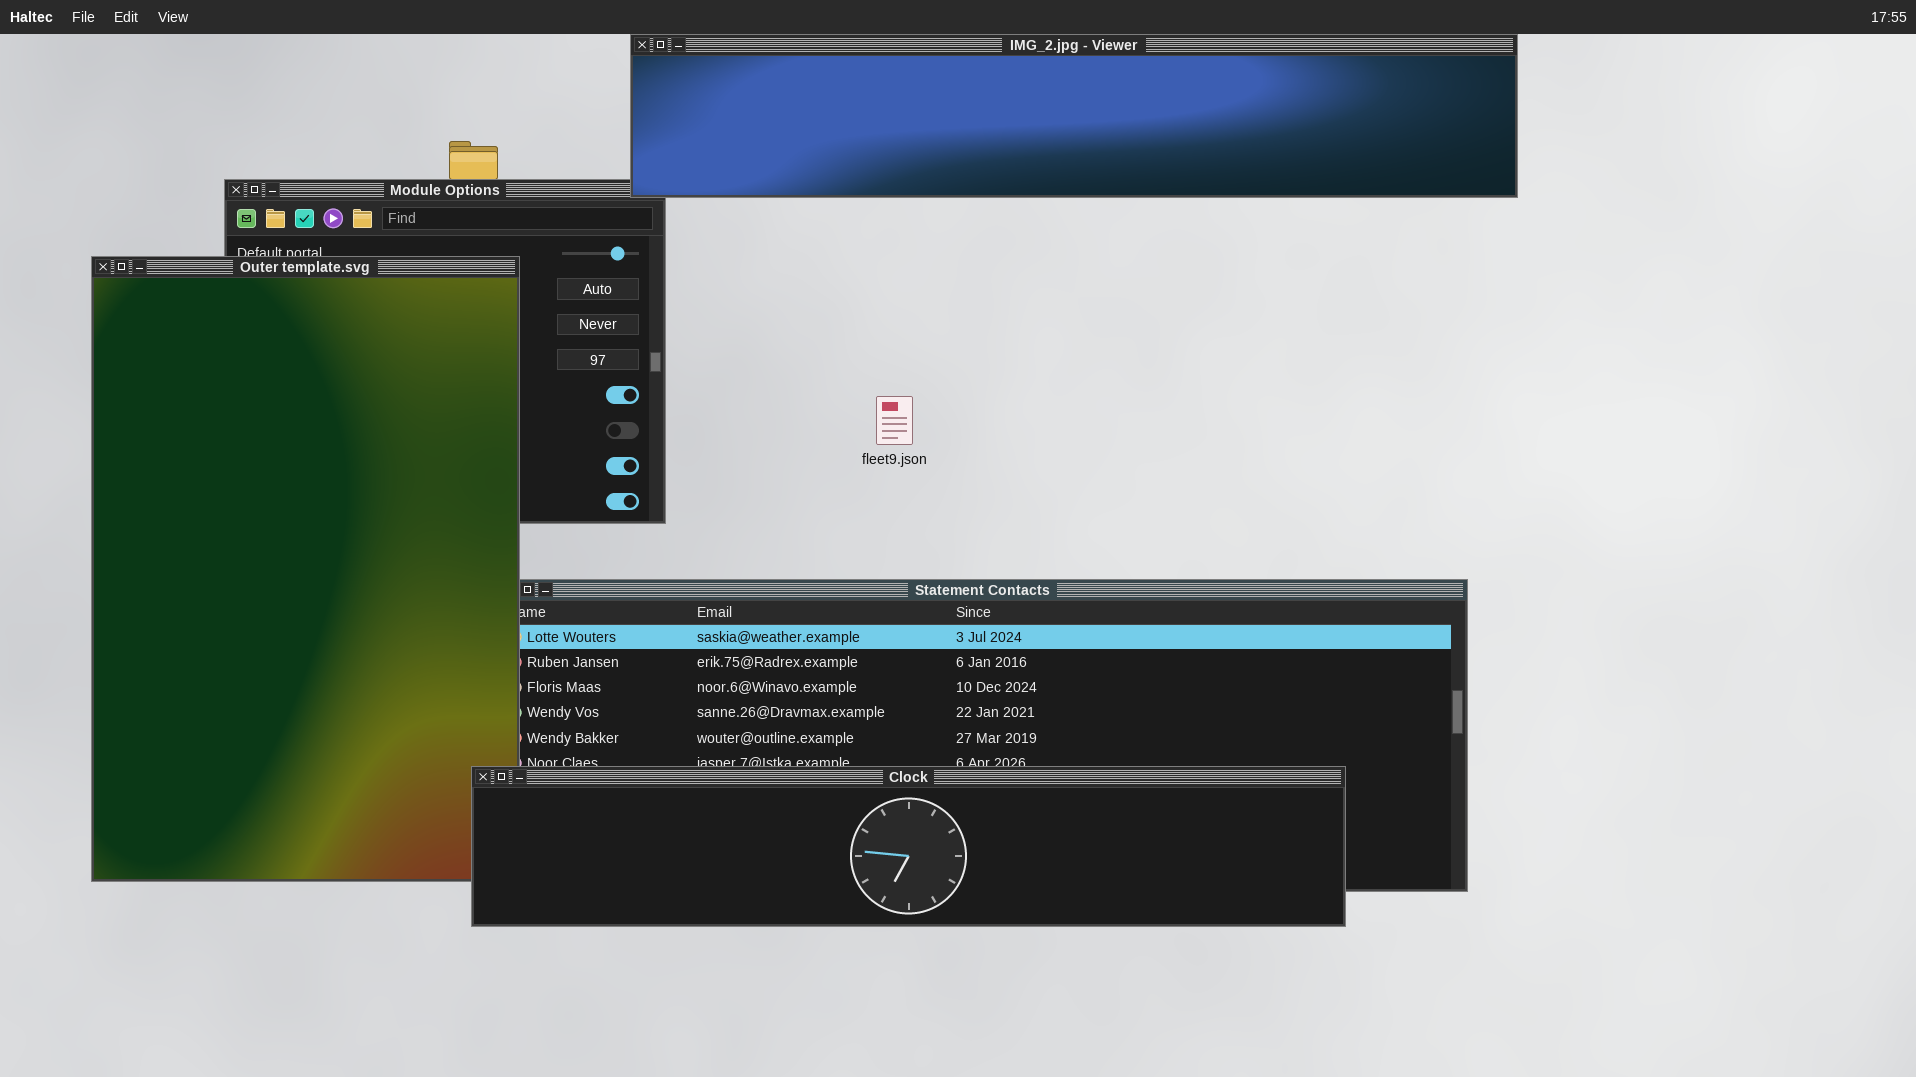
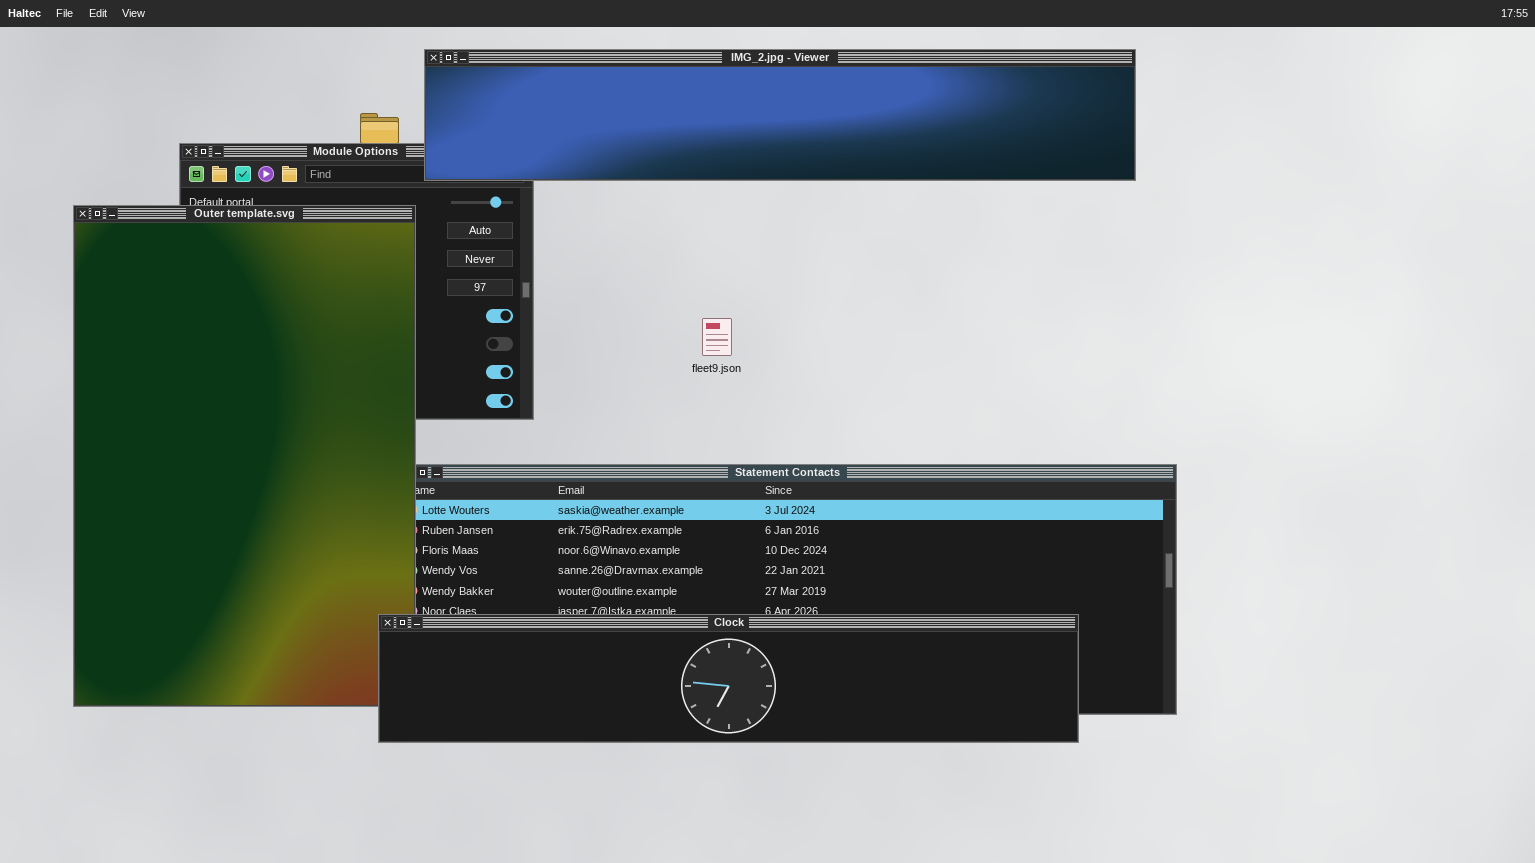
IMG_2.jpg - Viewer: [630,34,1518,198] -> [424,49,1136,181], moved

